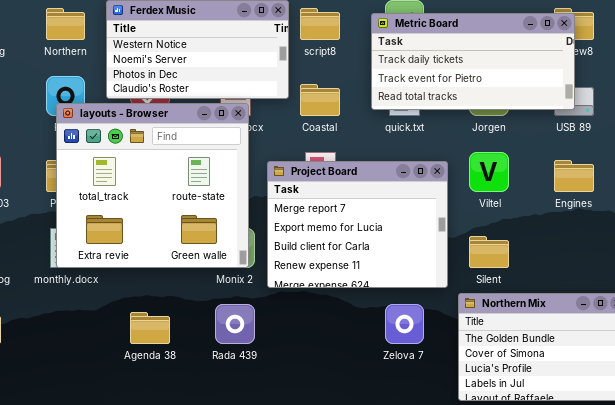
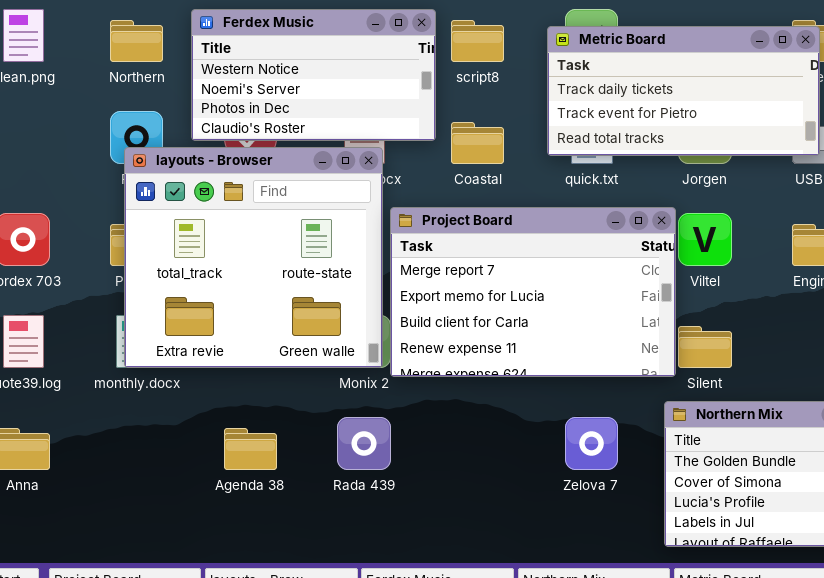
Project Board: [267,161,448,288] -> [390,207,676,377], moved, resized

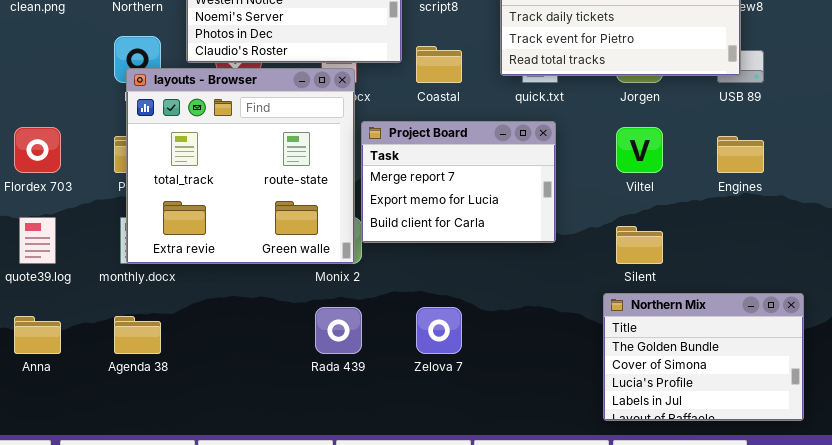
Project Board: [390,207,676,377] -> [361,121,556,243], resized
Zelova 7: [565,417,618,470] -> [416,307,462,354], moved
Agenda 38: [224,428,277,470] -> [114,316,161,354], moved

